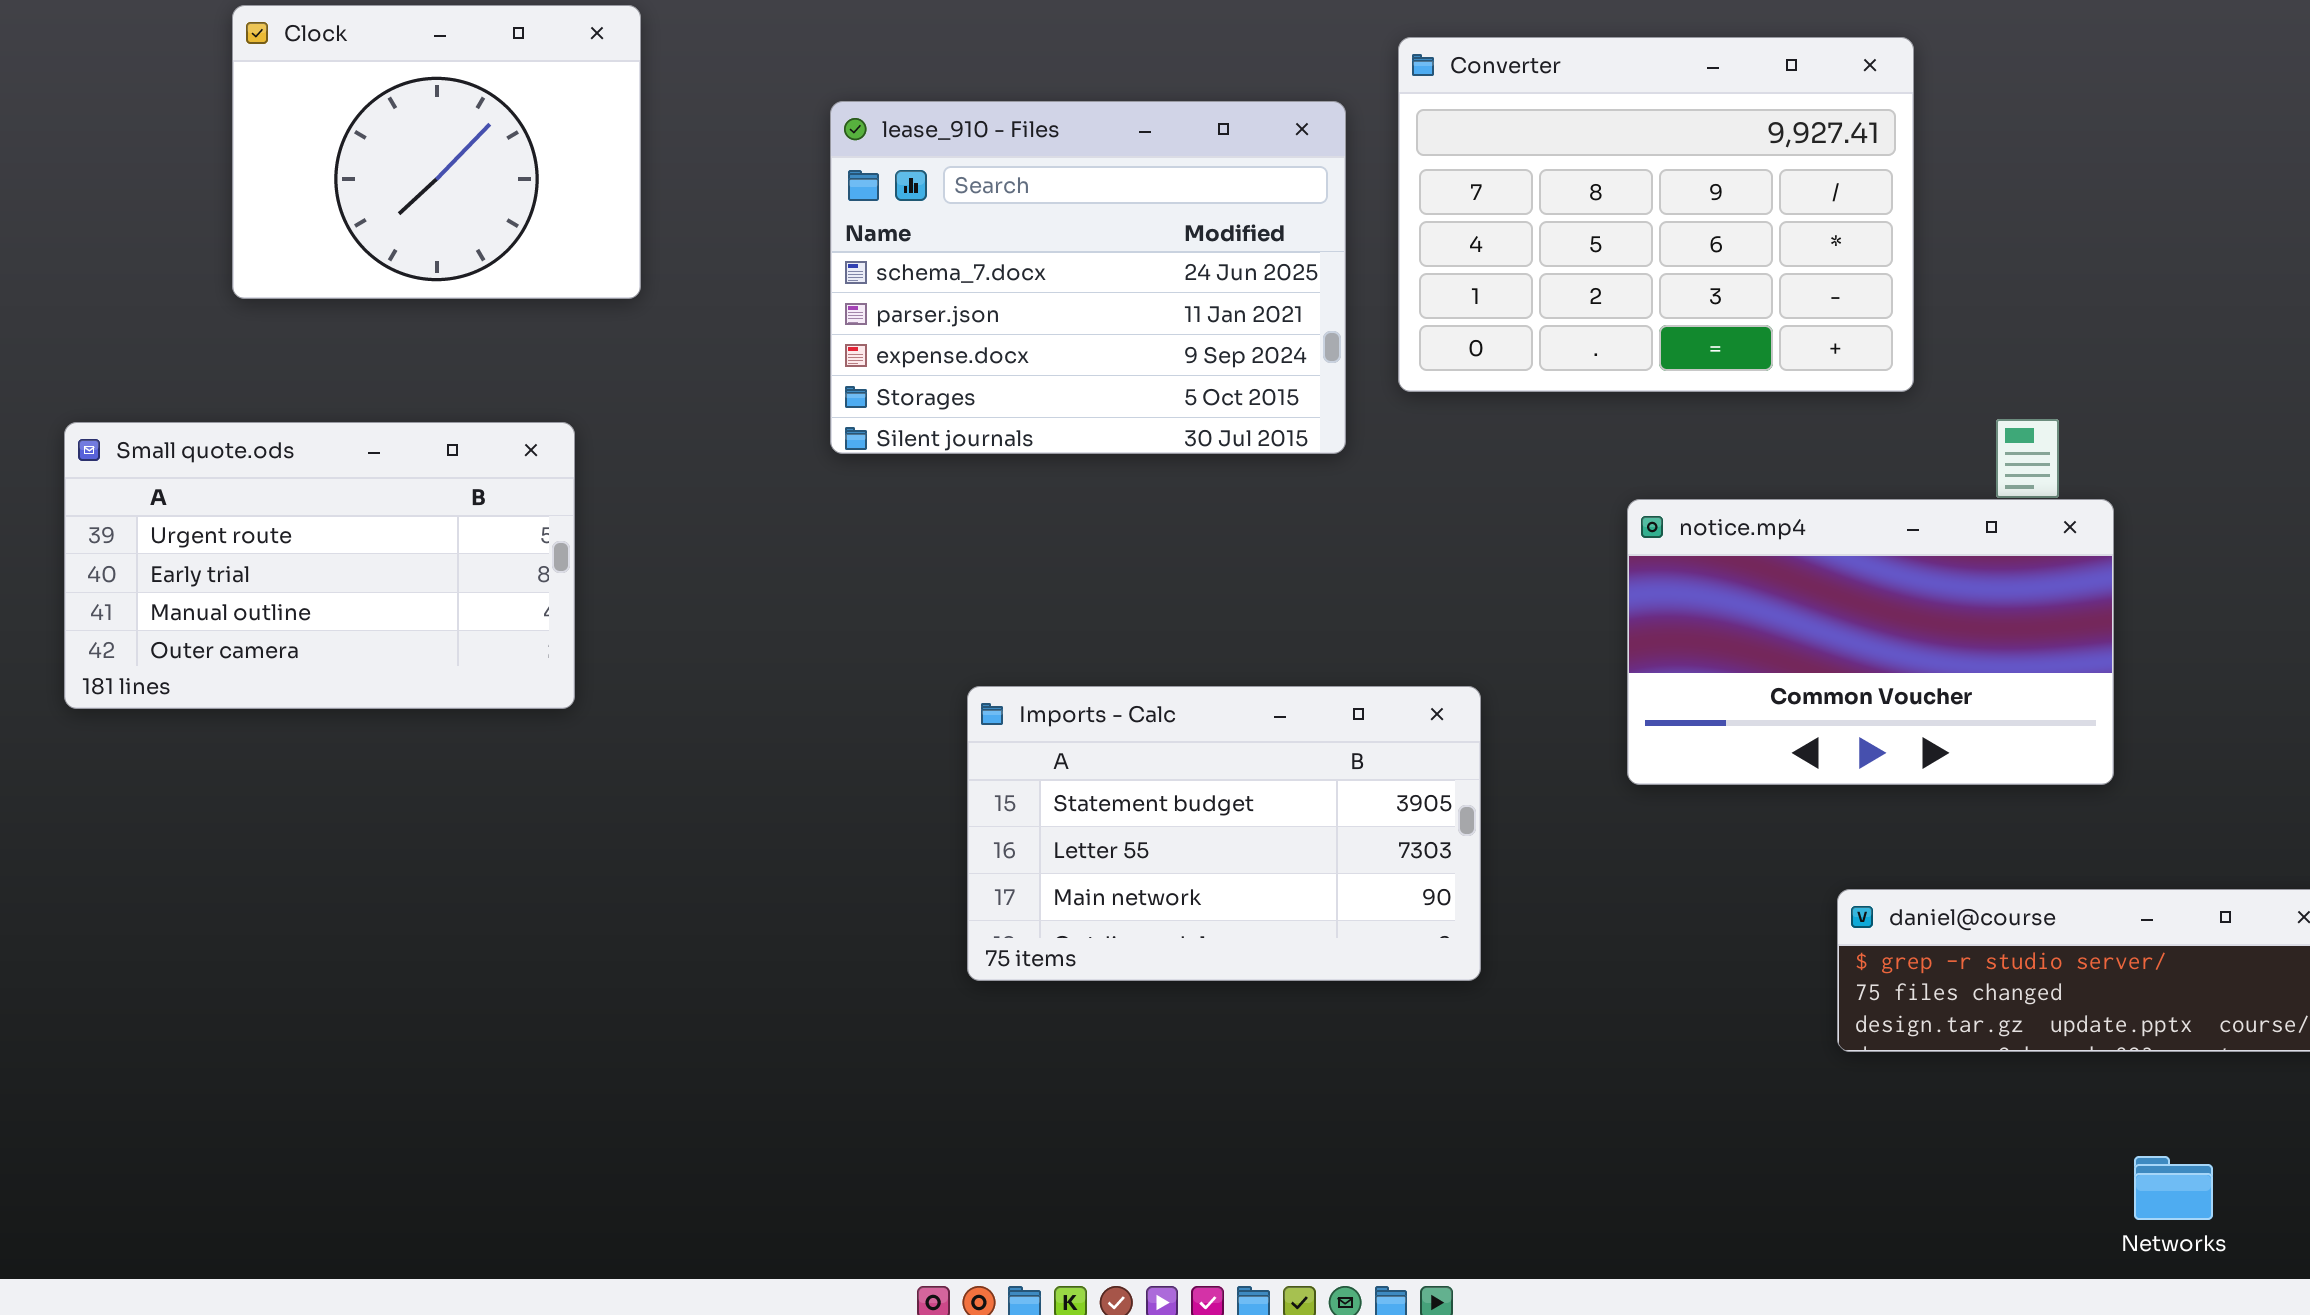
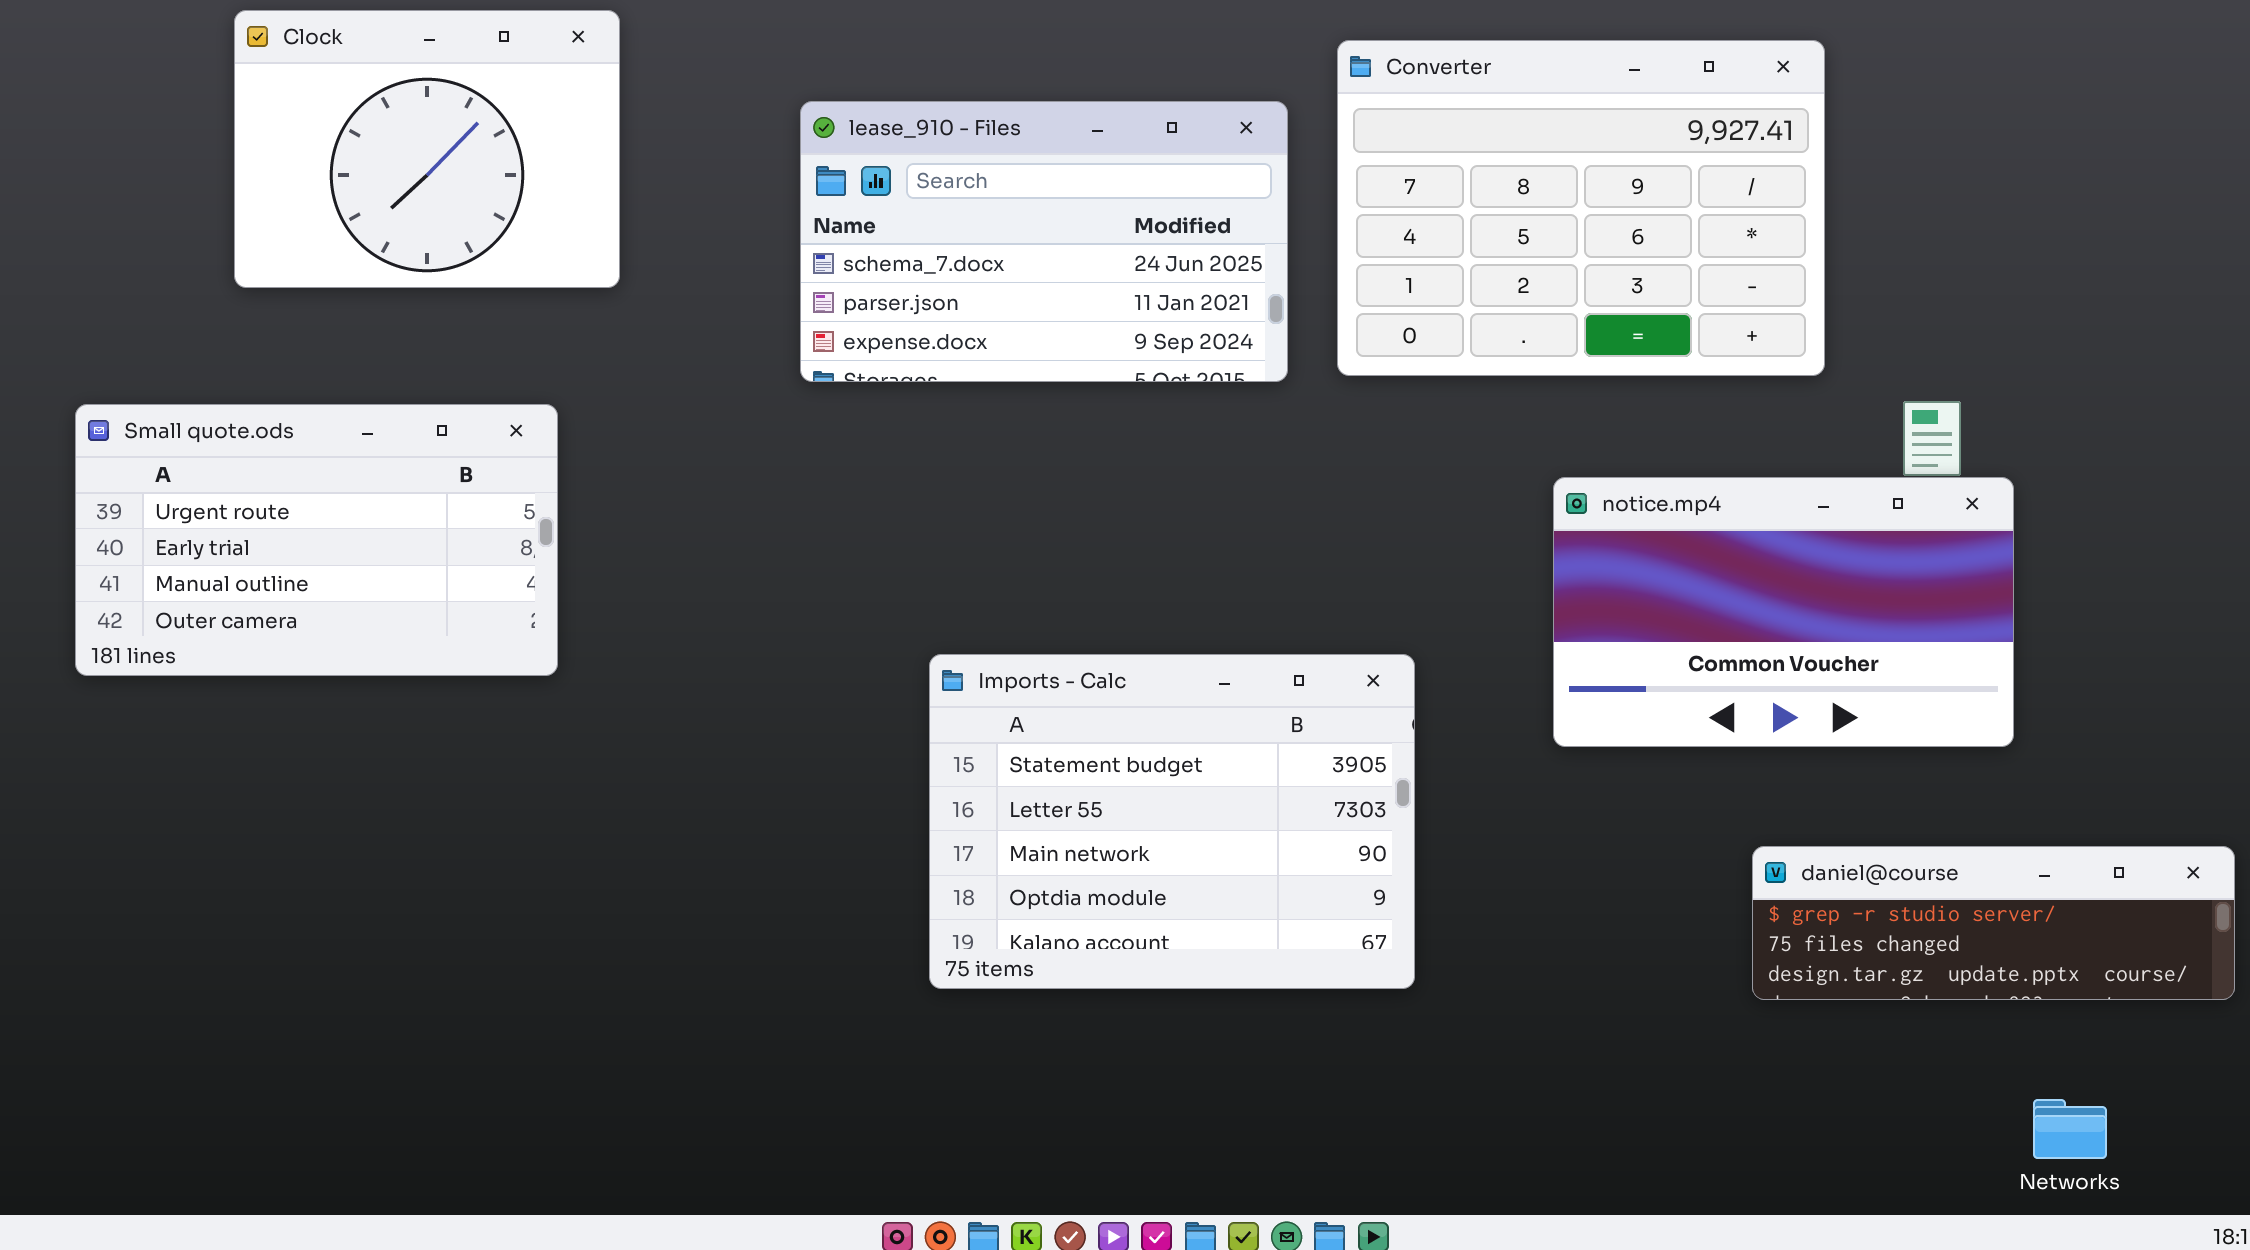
lease_910 - Files: [830,101,1346,454] -> [800,101,1288,382], resized
Imports - Calc: [967,686,1481,981] -> [929,654,1415,989], resized

